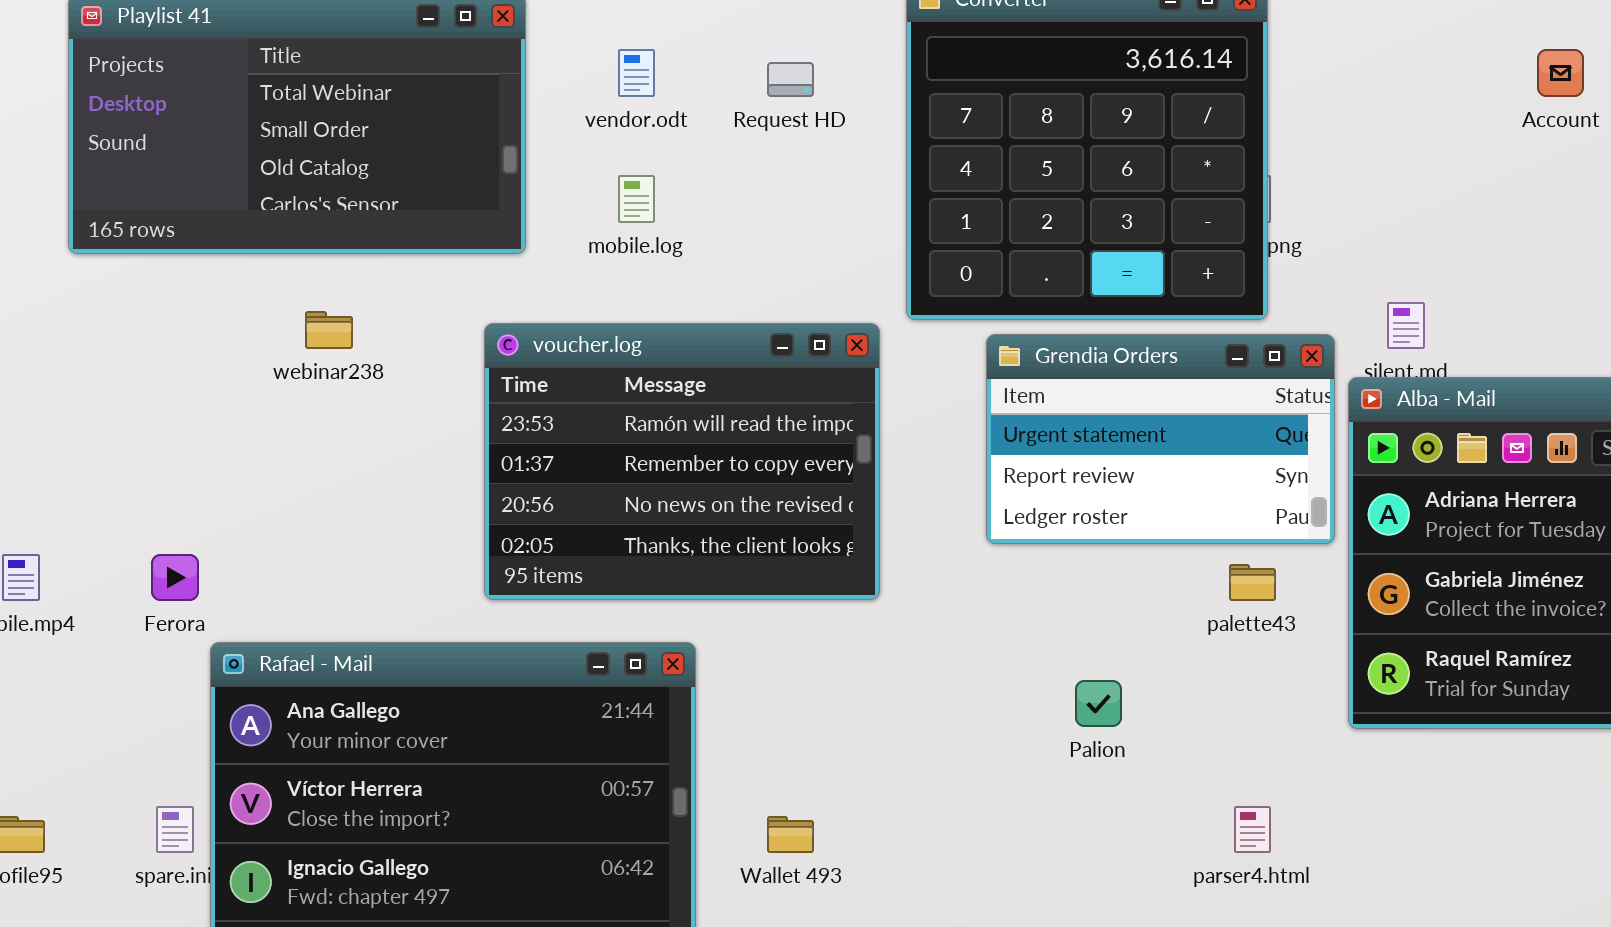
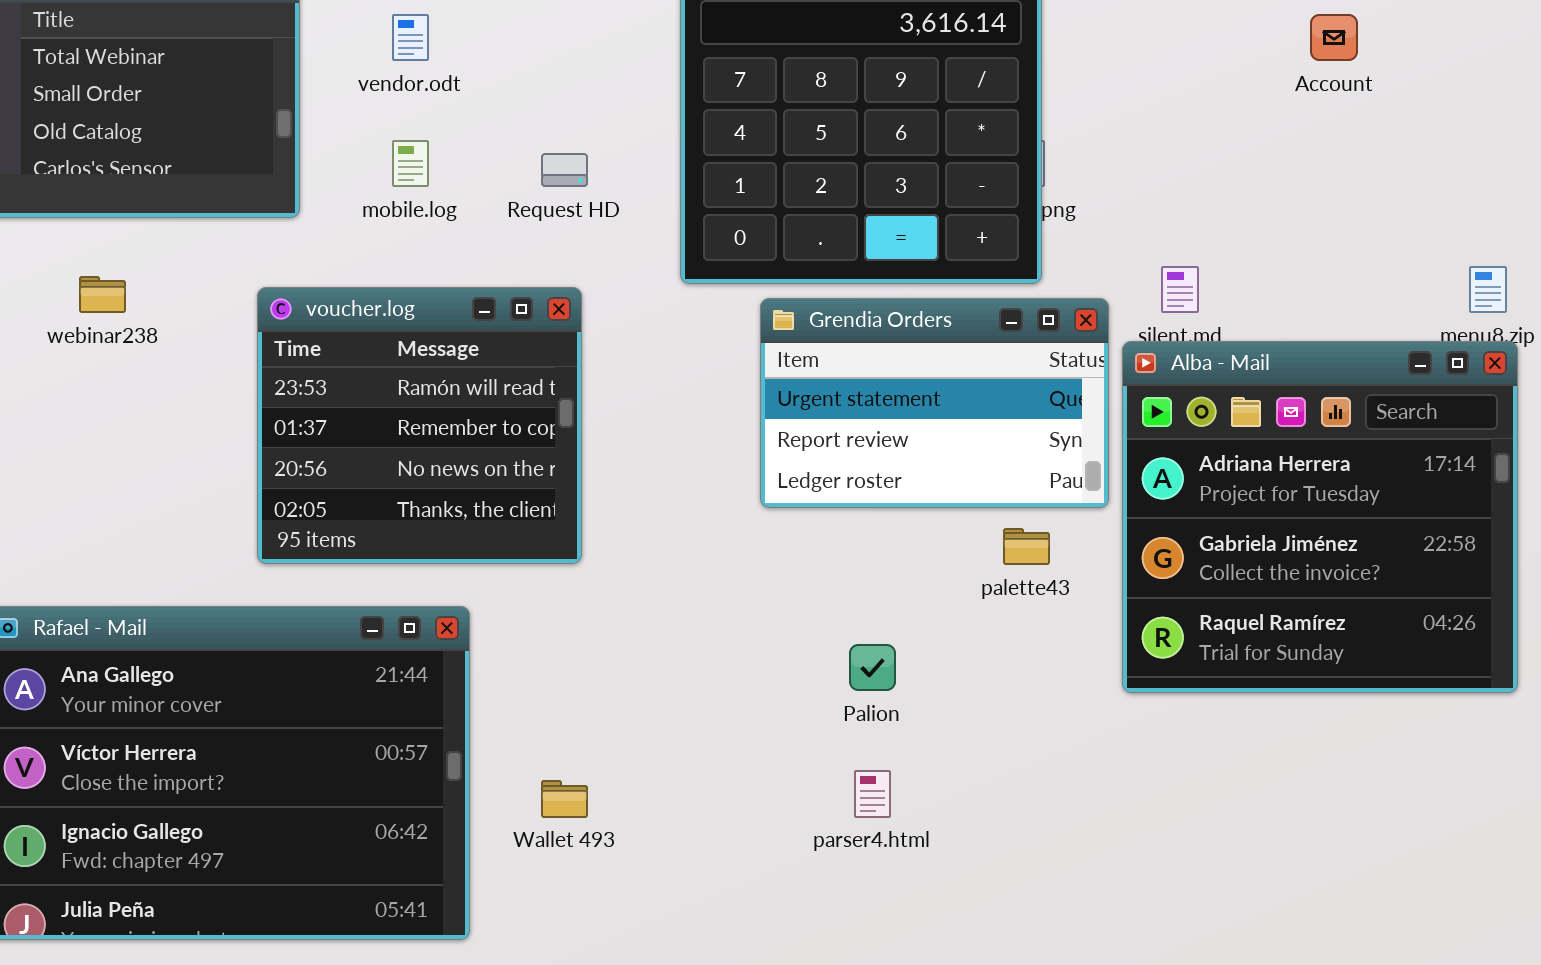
Request HD: [767,62,814,97] -> [541,153,588,187], moved
voucher.log: [484,323,880,600] -> [257,287,582,564], resized
parser4.html: [1234,806,1271,853] -> [854,770,891,818], moved

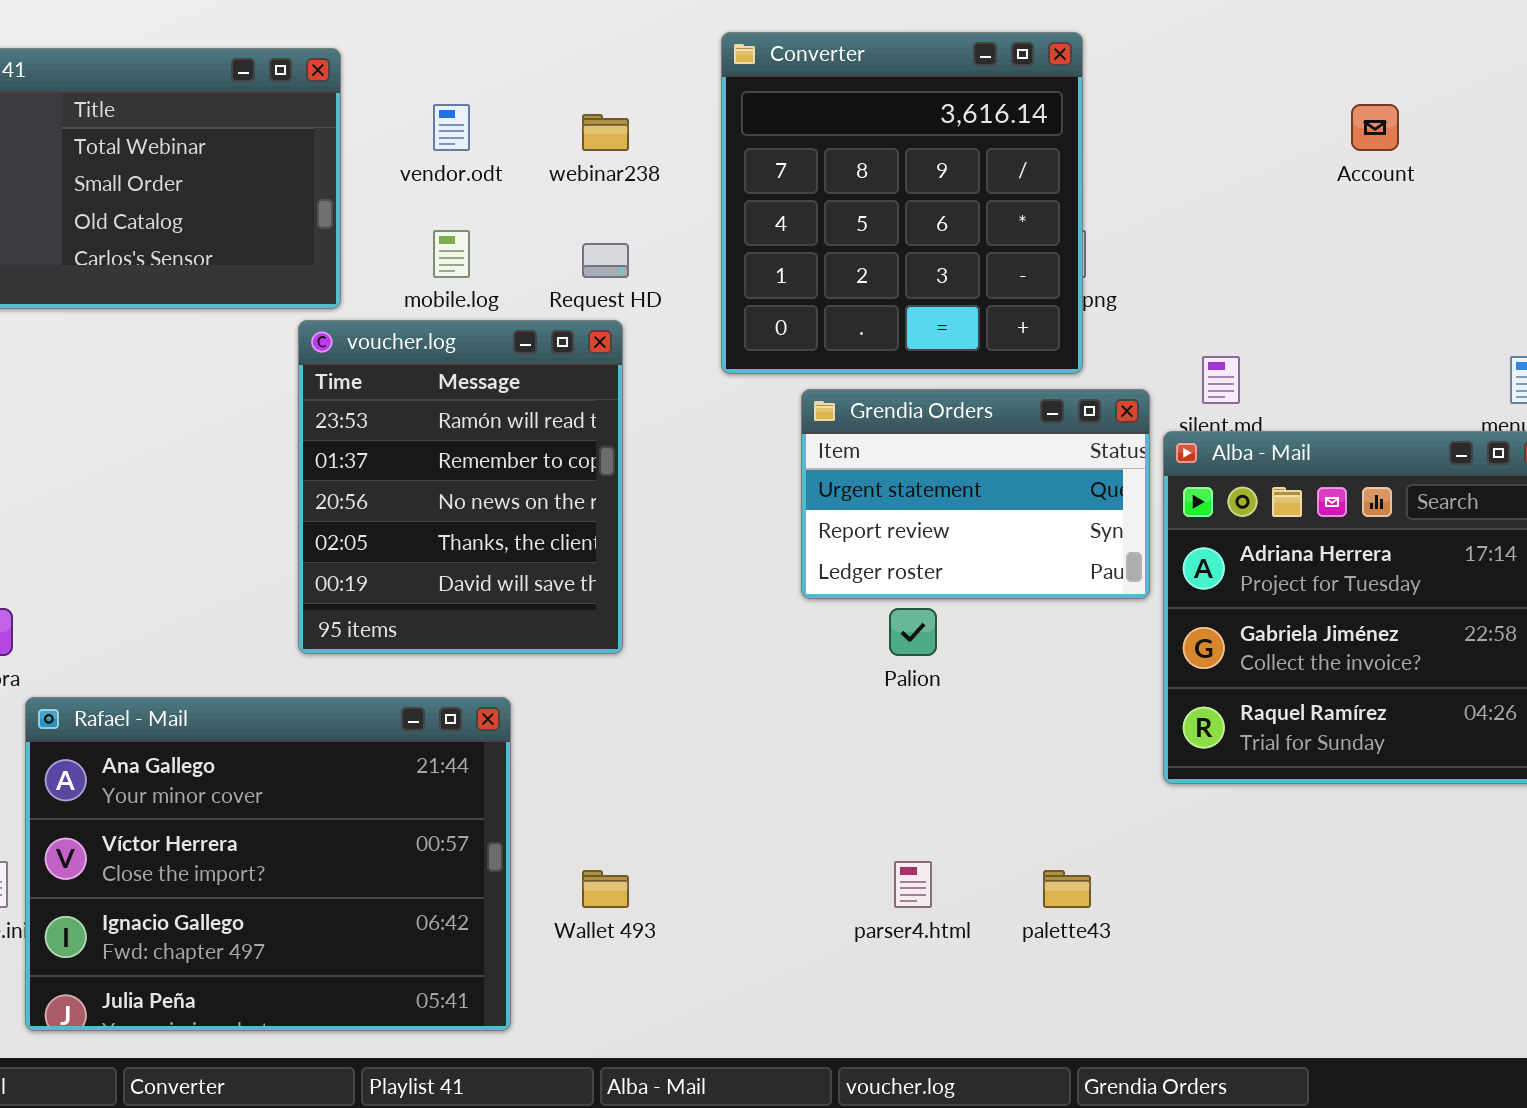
webinar238: [79,276,126,313] -> [582,114,629,151], moved
voucher.log: [257,287,582,564] -> [298,320,623,654], resized
palette43: [1003,528,1050,565] -> [1043,870,1091,908], moved
Palion: [849,644,896,691] -> [889,608,937,656], moved

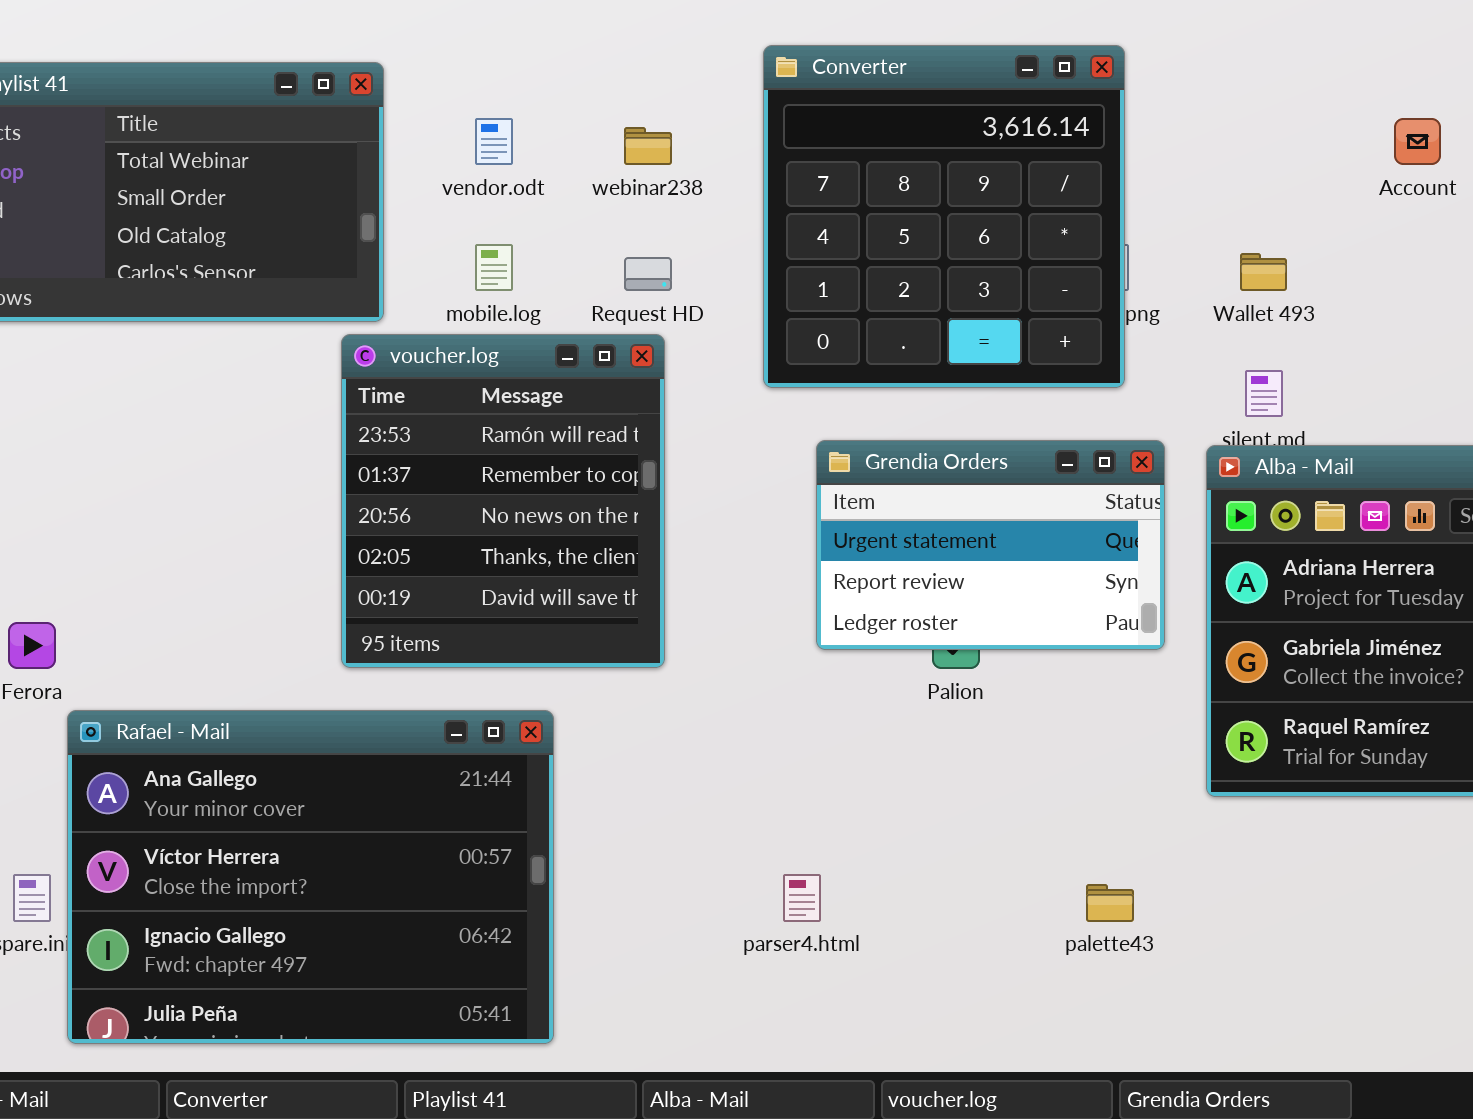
Grendia Orders: [801,389,1150,599] -> [816,440,1165,650], moved
parser4.html: [894,861,932,908] -> [783,874,821,922], moved
Wallet 493: [582,870,629,908] -> [1240,253,1287,291], moved

